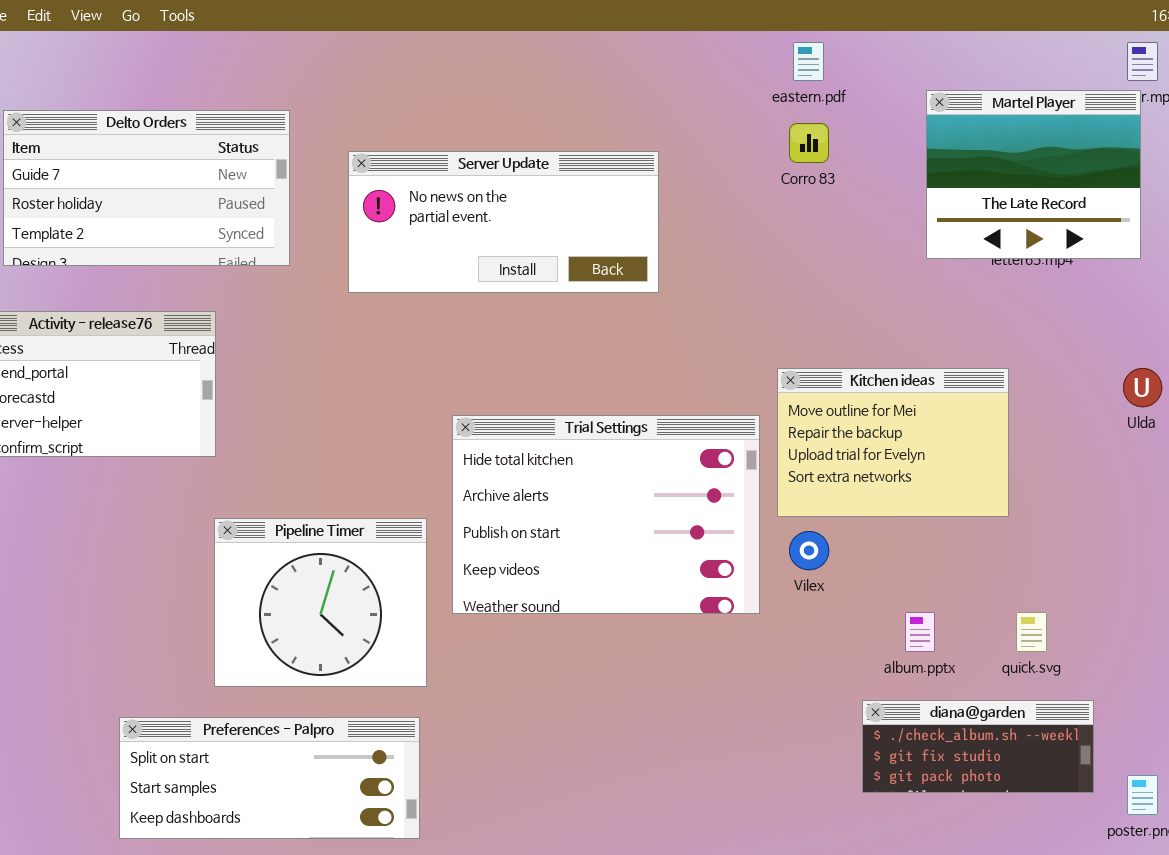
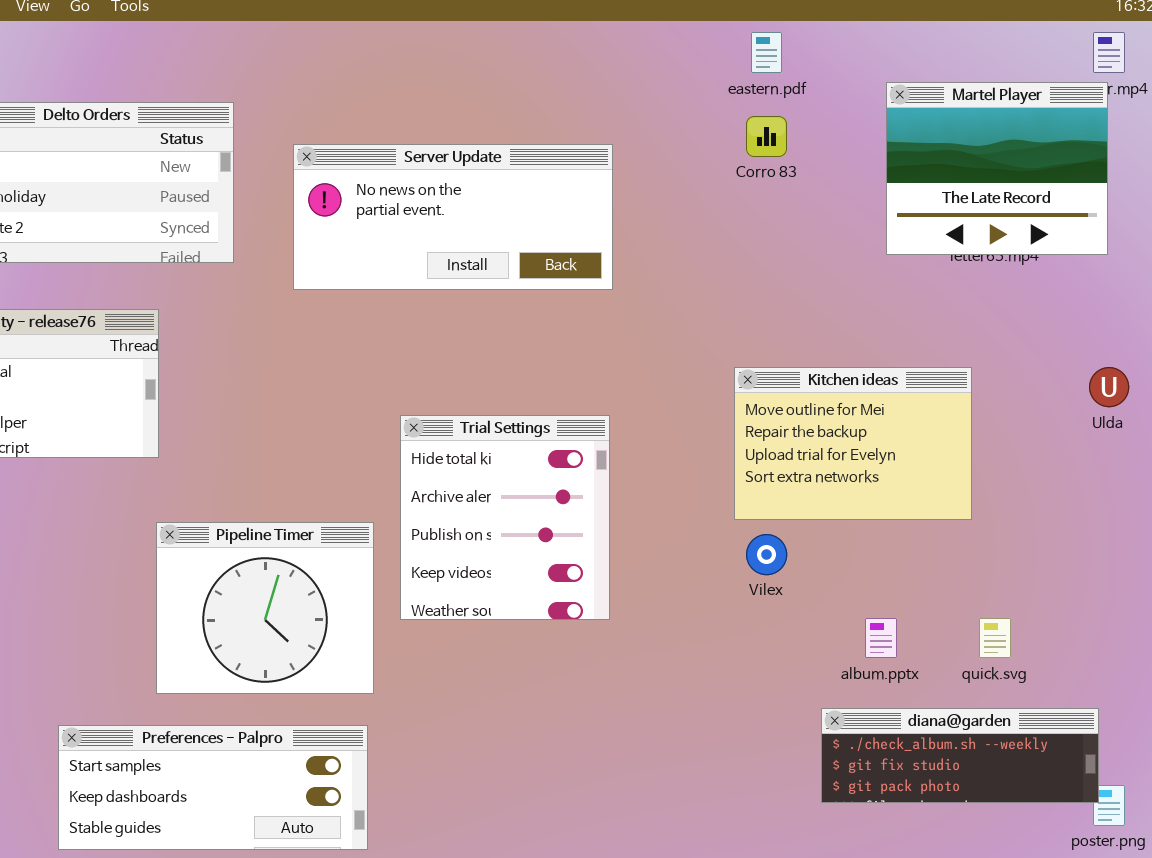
Trial Settings: [452,415,760,614] -> [400,415,610,620], resized
diana@garden: [862,700,1094,793] -> [821,708,1099,803], resized
Preferences - Palpro: [119,717,420,839] -> [58,725,368,850], scrolled down 1 row

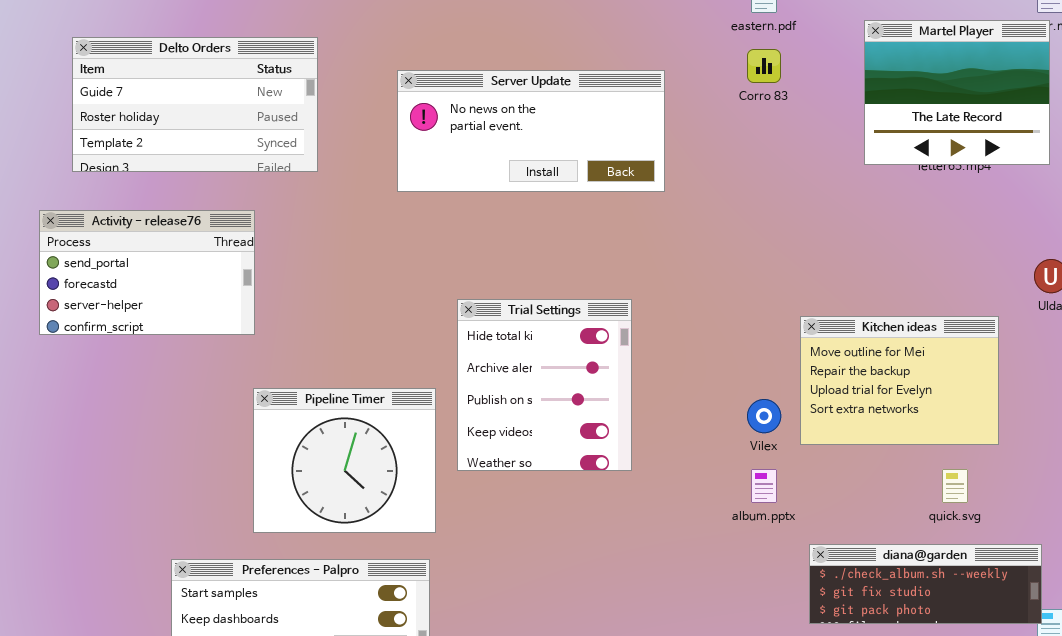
Server Update: [293,144,613,290] -> [397,70,665,192], moved
Kitchen ideas: [734,367,972,520] -> [800,316,999,445], moved
album.pptx: [865,618,897,658] -> [751,469,777,503], moved

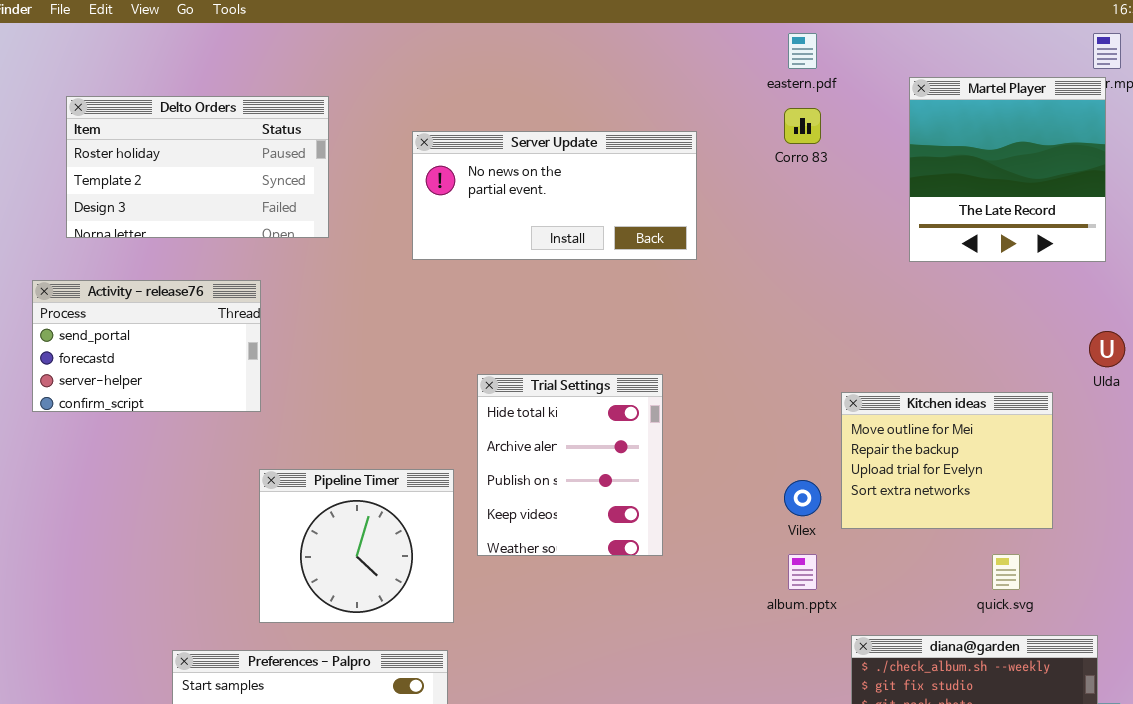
Martel Player: [864,20,1050,165] -> [909,77,1106,262], resized
Delto Orders: [72,37,318,172] -> [66,96,329,238], scrolled down 1 row

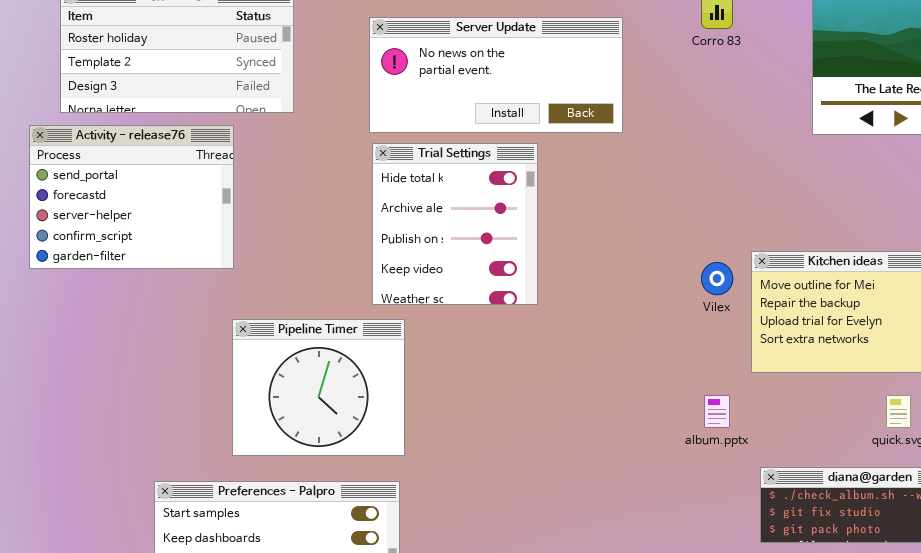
Activity - release76: [32,280,261,412] -> [29,125,234,269], resized
Trial Settings: [477,374,663,556] -> [372,143,538,305], moved
Vilex: [784,480,821,516] -> [701,262,733,295], moved

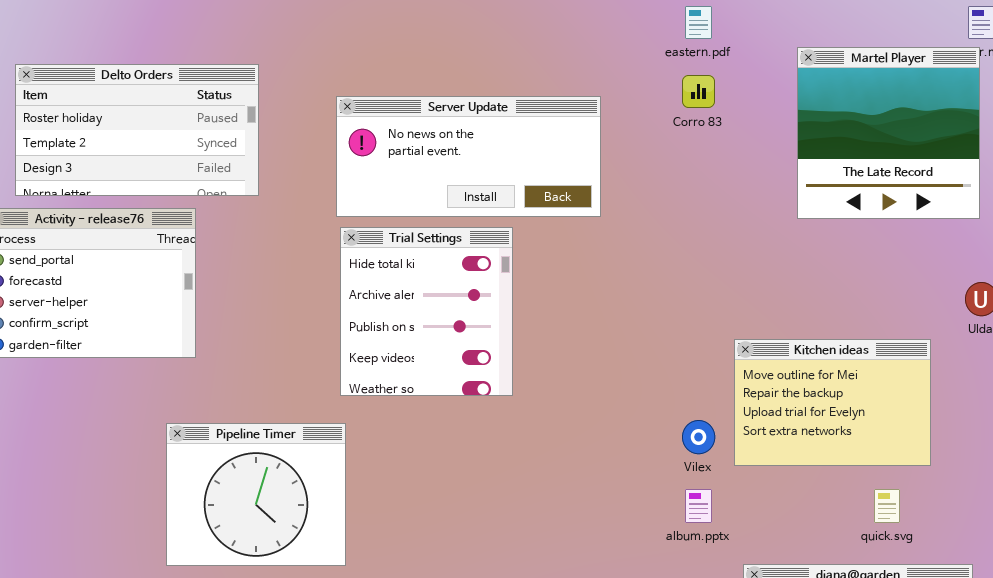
Vilex: [701,262,733,295] -> [682,420,715,454], moved
Pipeline Timer: [232,319,405,456] -> [166,423,346,566], moved

